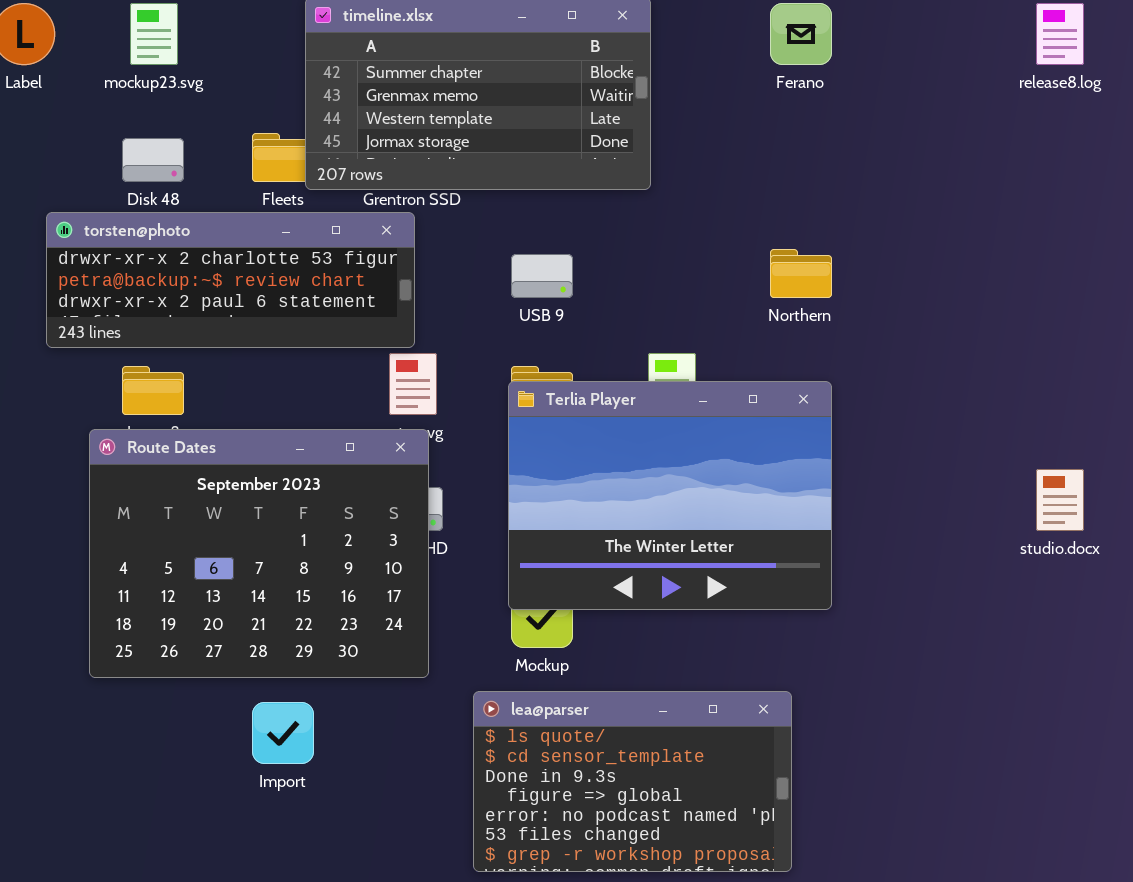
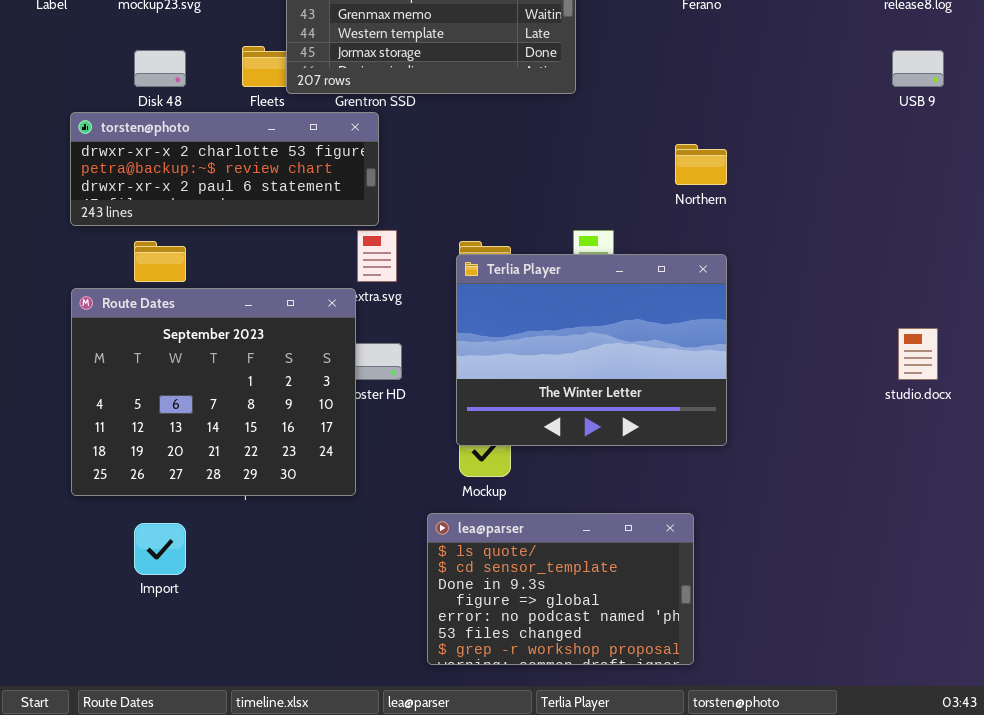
USB 9: [511,254,573,298] -> [892,50,944,87], moved
Route Dates: [89,429,429,678] -> [71,288,356,496], moved
Import: [252,702,314,764] -> [134,523,186,575], moved

